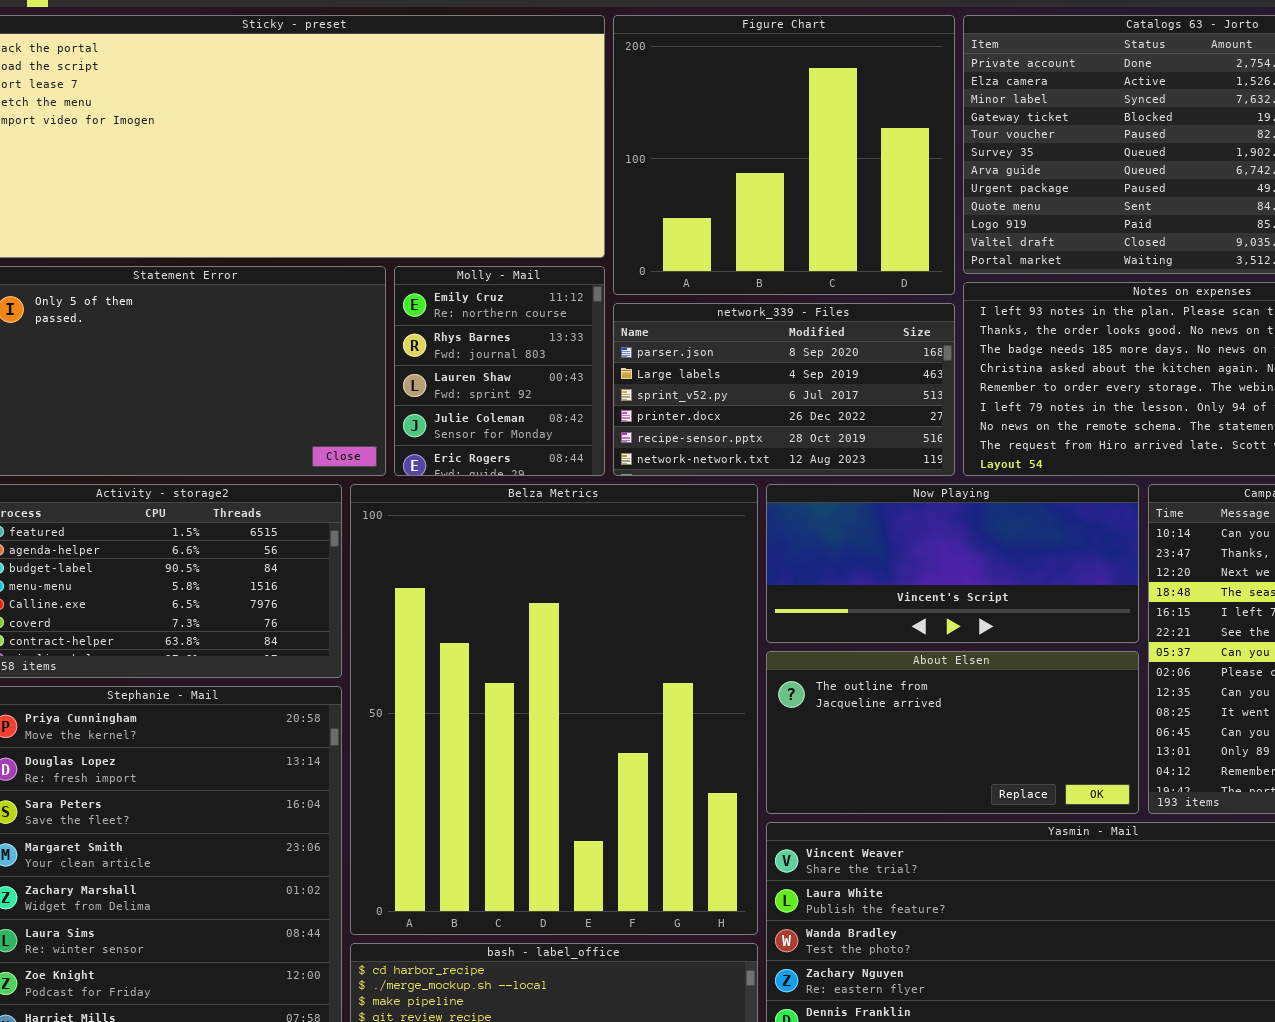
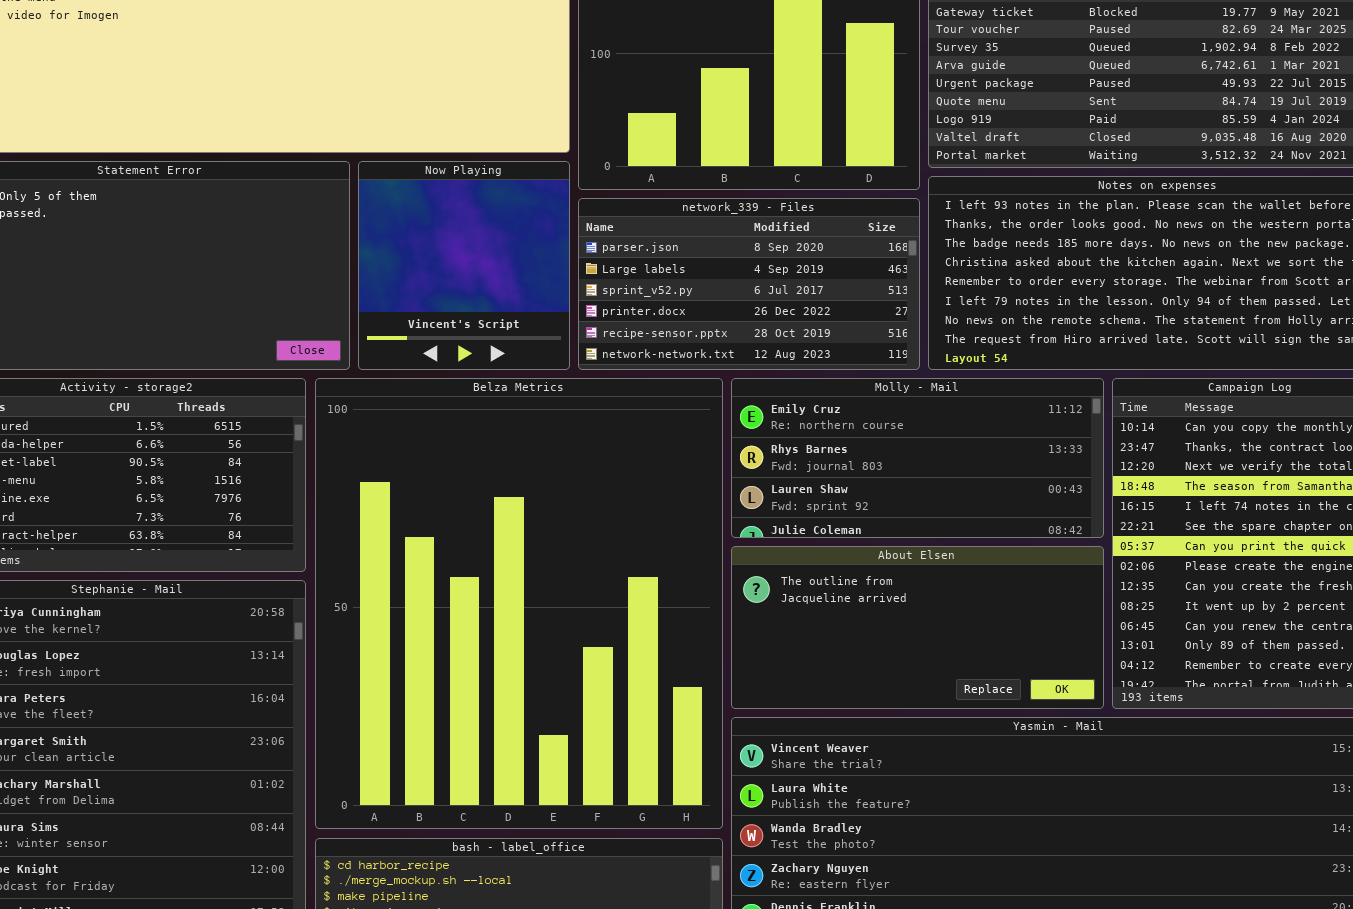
Molly - Mail: [394,266,605,476] -> [731,378,1104,538], moved, resized
Now Playing: [766,484,1139,643] -> [358,161,570,370], moved, resized

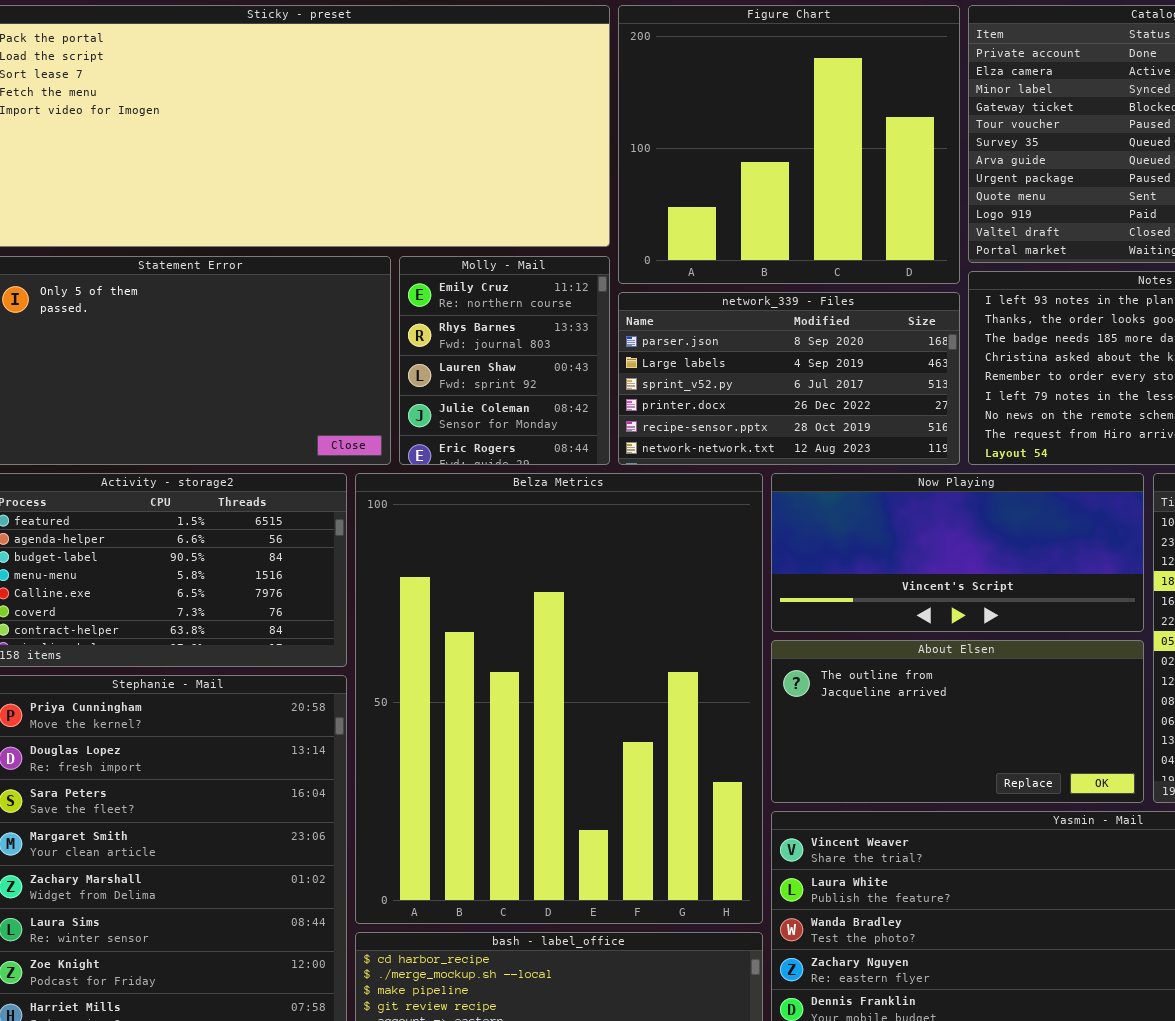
Now Playing: [358,161,570,370] -> [771,473,1144,632], moved, resized
Molly - Mail: [731,378,1104,538] -> [399,256,610,465], moved, resized

